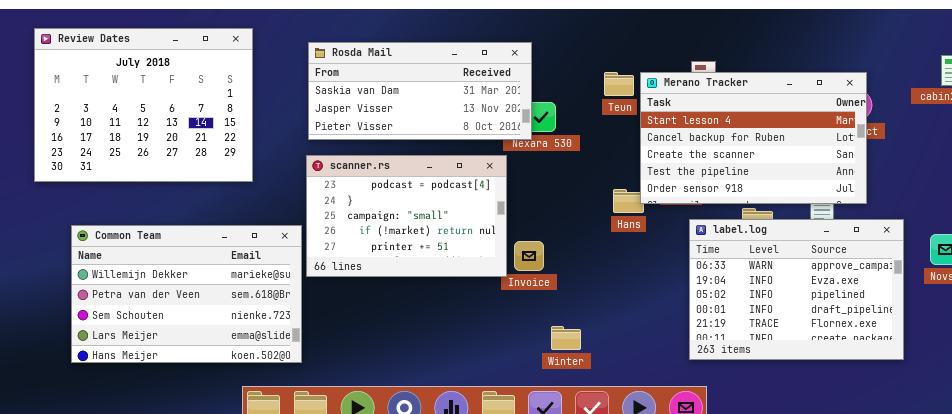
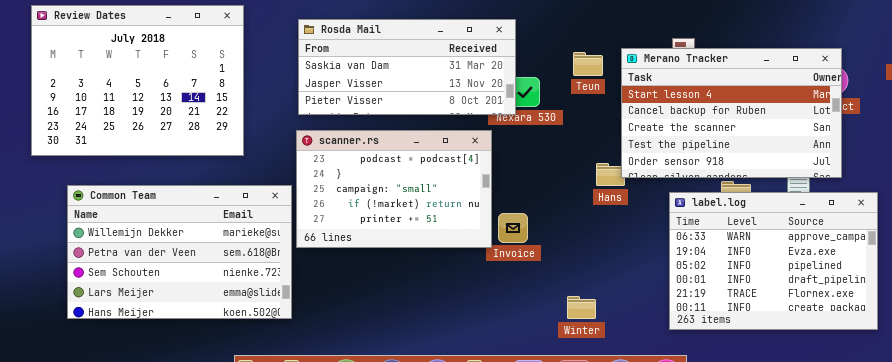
Teun: [604,72,634,96] -> [573,52,603,76], moved
Common Team: [71,225,302,363] -> [67,185,292,319], moved
Winter: [551,326,581,350] -> [567,296,596,319], moved

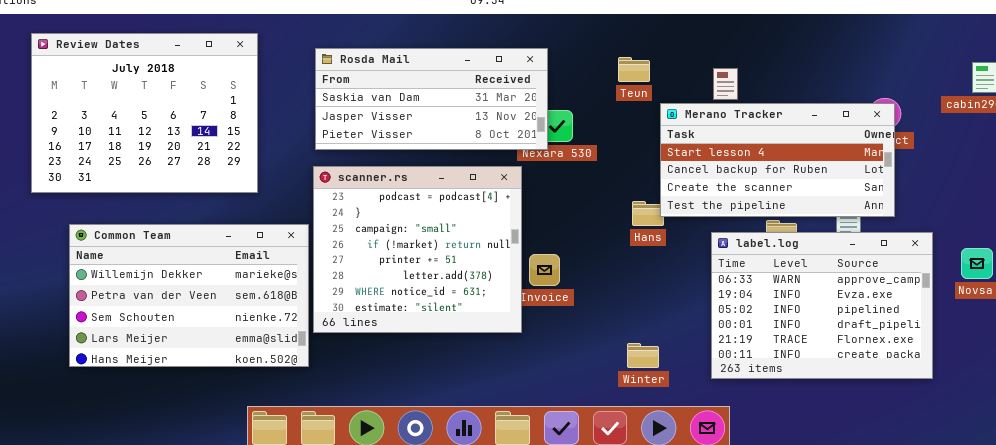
Merano Tracker: [621,48,842,178] -> [660,103,895,217], resized
Teun: [573,52,603,76] -> [618,57,650,82], moved
scanner.rs: [296,130,492,248] -> [313,166,522,333], resized
Winter: [567,296,596,319] -> [627,343,659,368], moved

